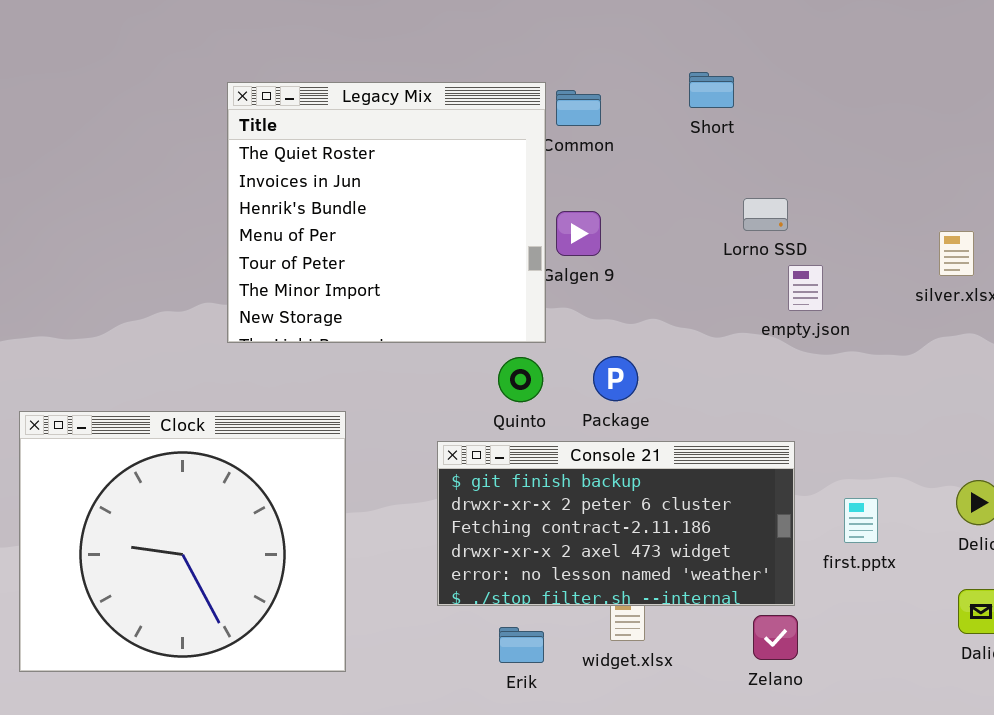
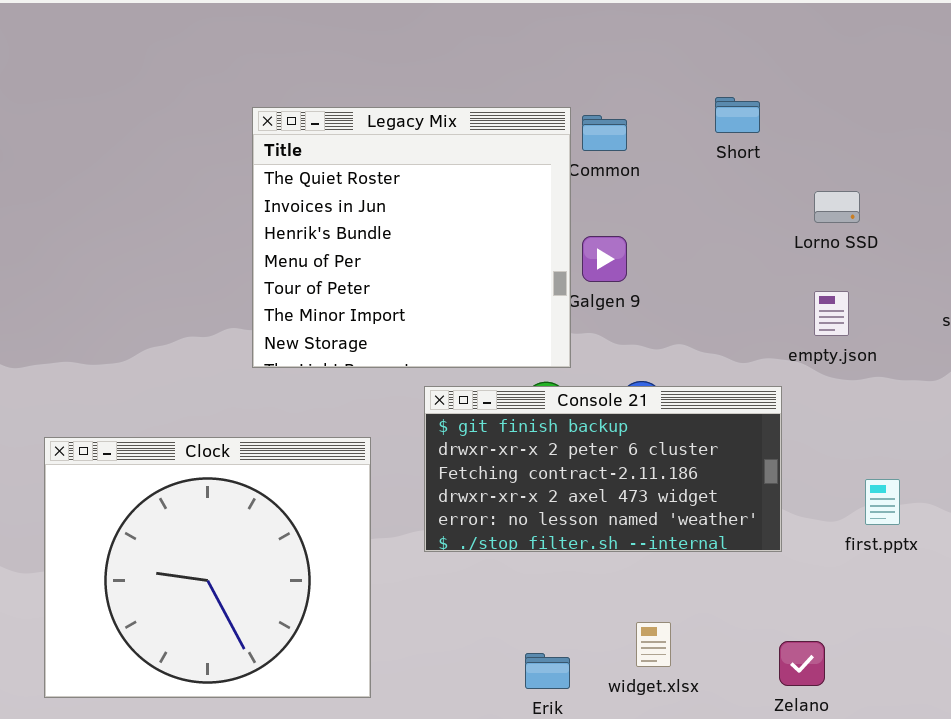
Lorno SSD: [743,198,788,231] -> [814,191,860,223], moved
Console 21: [437,441,795,606] -> [424,386,782,552], moved
first.pptx: [844,498,878,543] -> [865,479,900,525], moved

